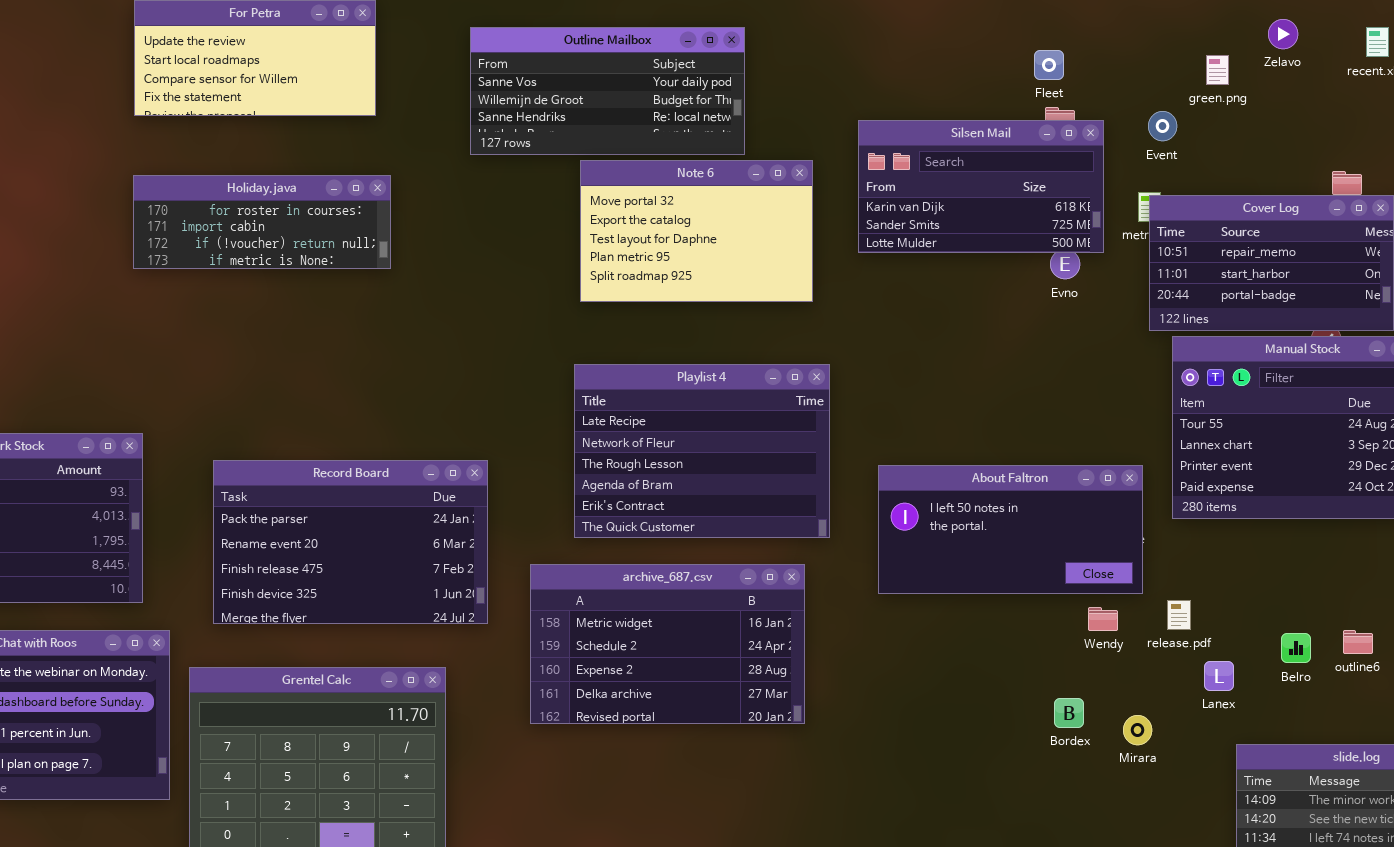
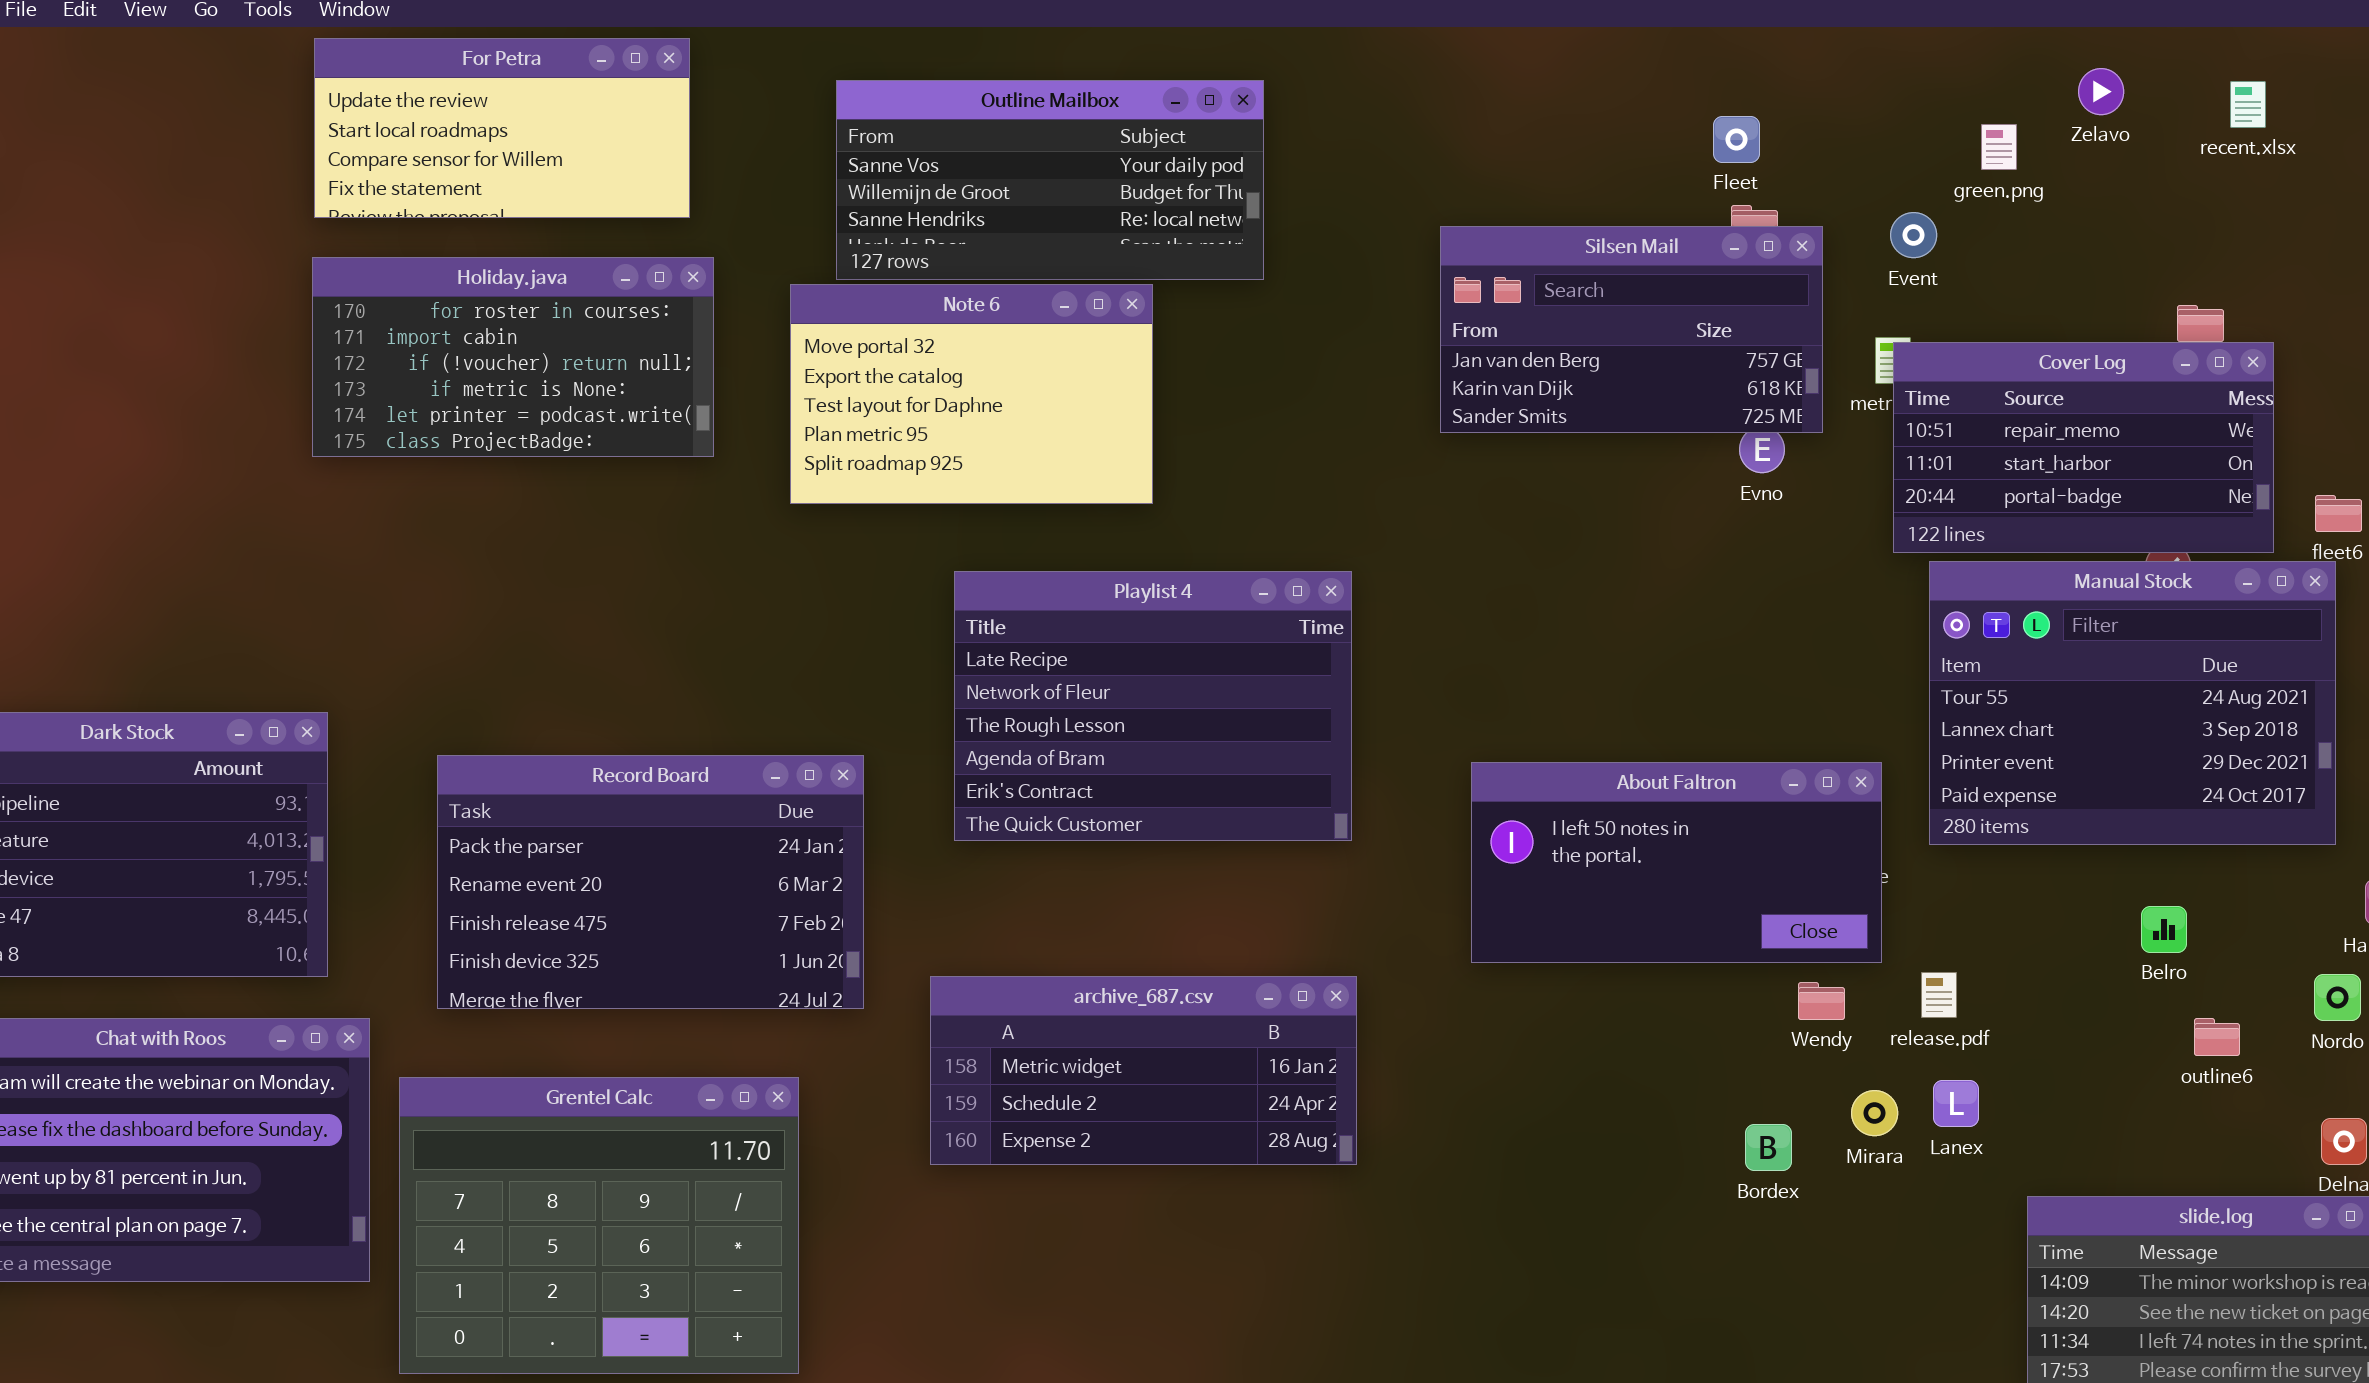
Silsen Mail: [858,120,1104,253] -> [1440,226,1823,433], scrolled up 1 row
Note 6: [580,160,813,302] -> [790,284,1153,504], moved
Holiday.java: [133,175,391,269] -> [312,257,714,457], resized
Playlist 4: [574,364,830,538] -> [954,571,1352,841], moved
archive_687.csv: [530,564,805,724] -> [930,976,1357,1165], resized
Belro: [1281,633,1311,663] -> [2141,906,2187,953], moved
Lanex: [1204,661,1234,691] -> [1933,1080,1979,1127], moved
Mirara: [1123,715,1152,745] -> [1851,1090,1898,1136], moved

